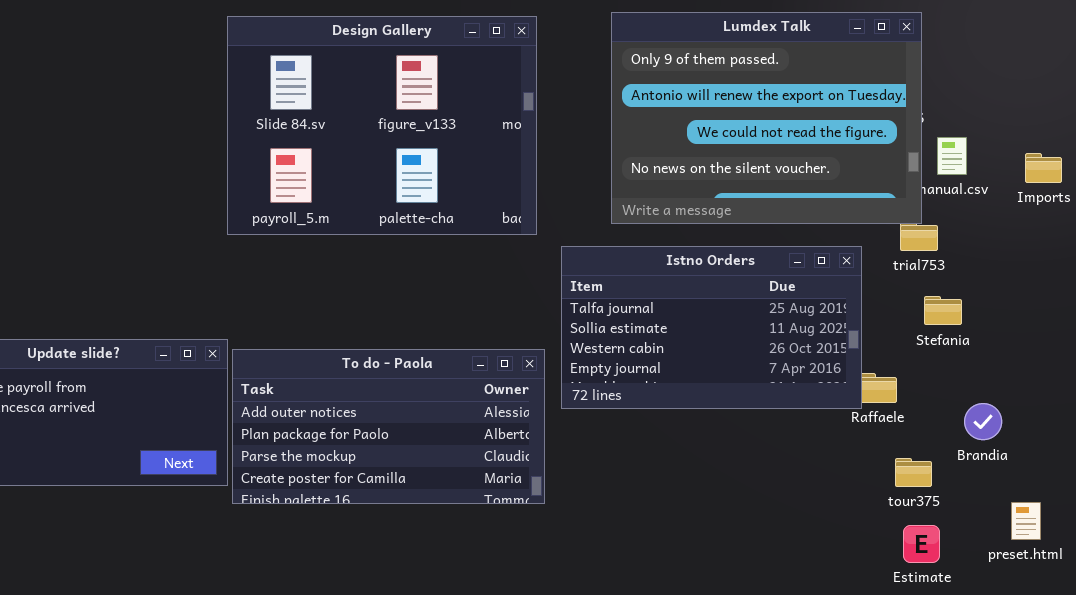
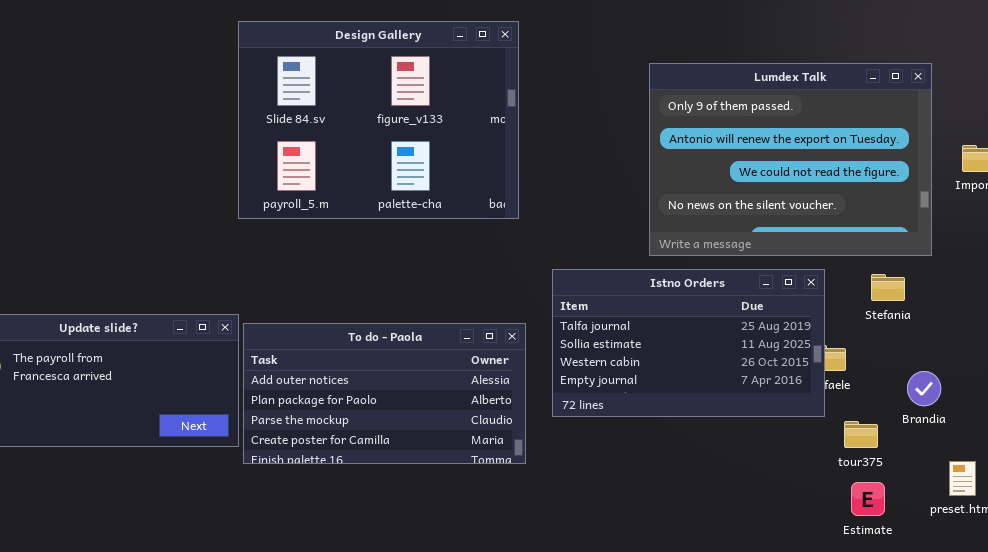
Lumdex Talk: [611,12,922,224] -> [649,63,932,256], moved
Istno Orders: [561,246,862,409] -> [552,269,825,417], moved

